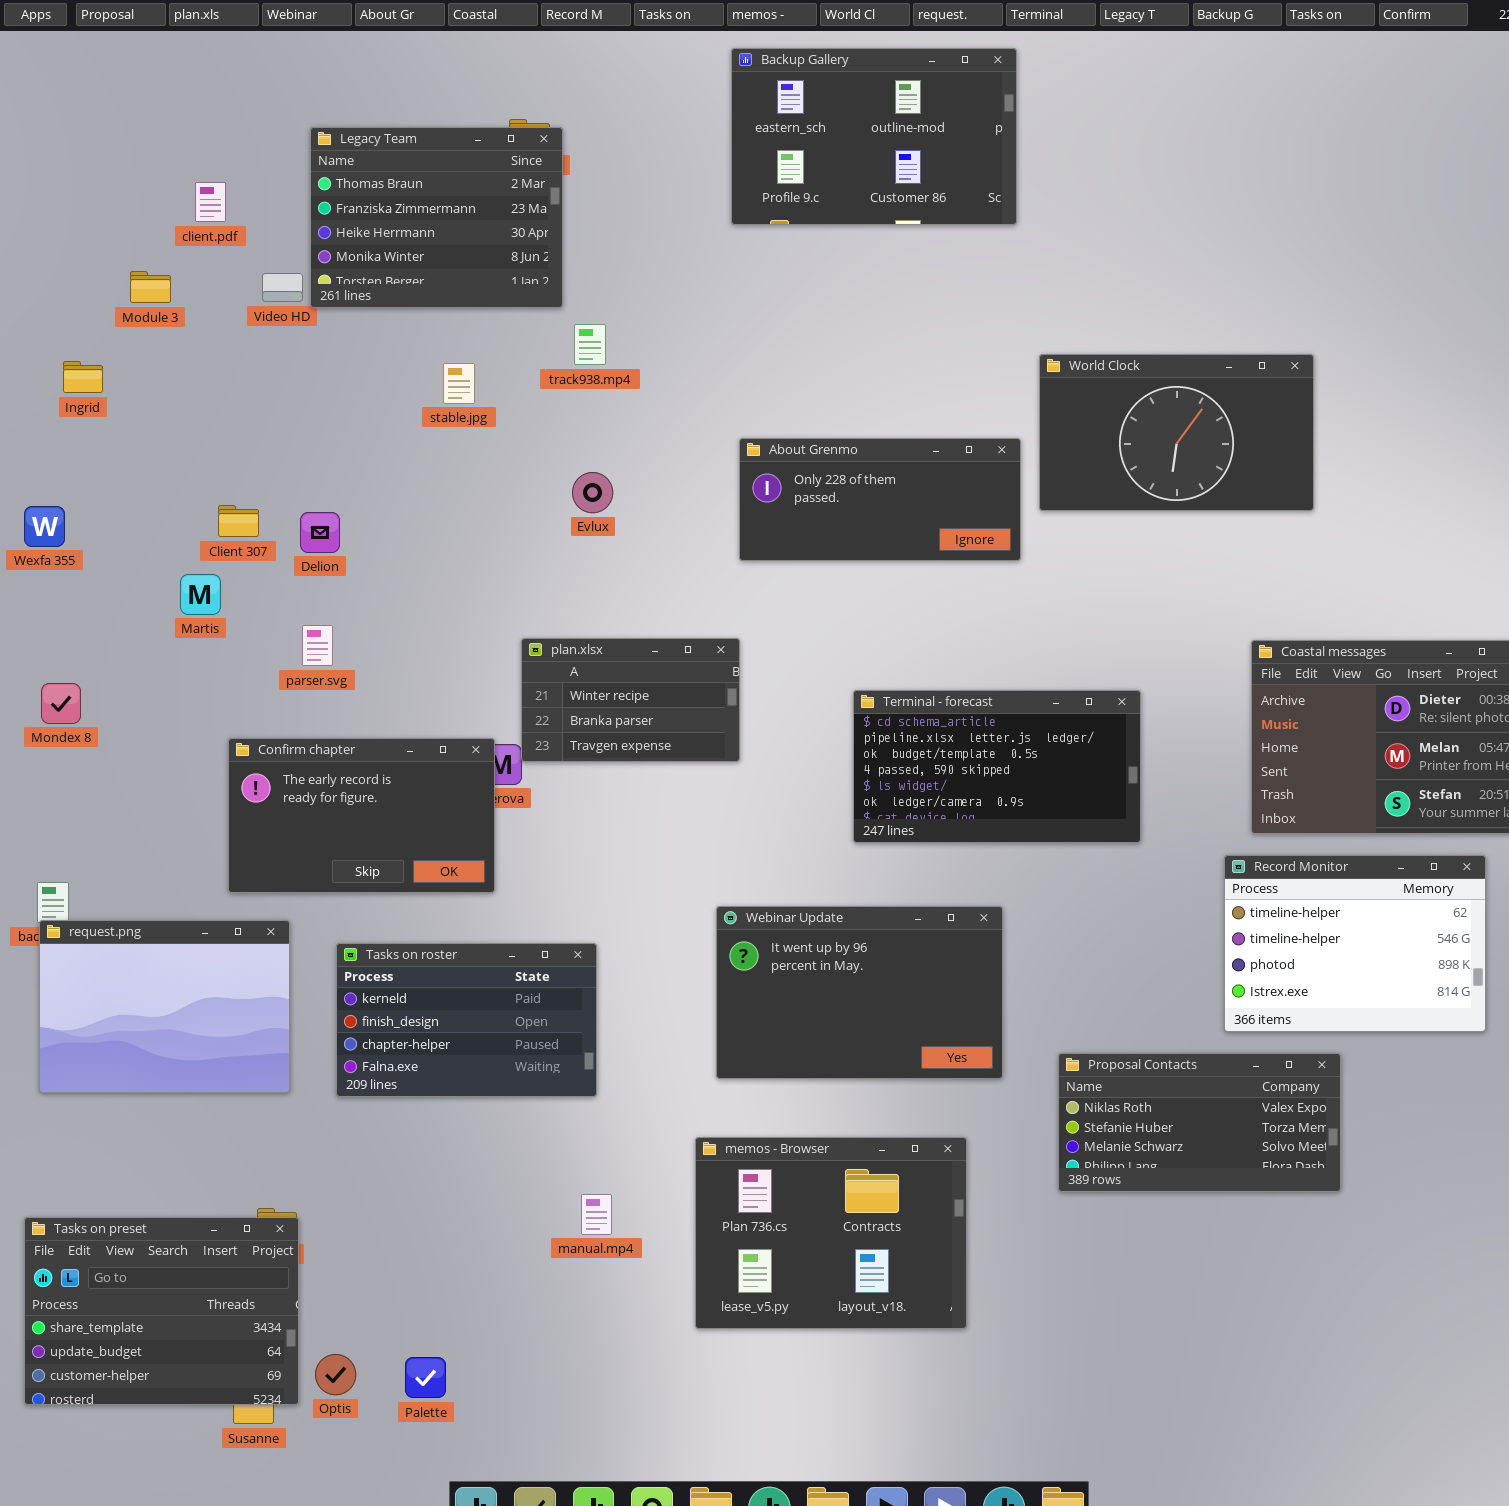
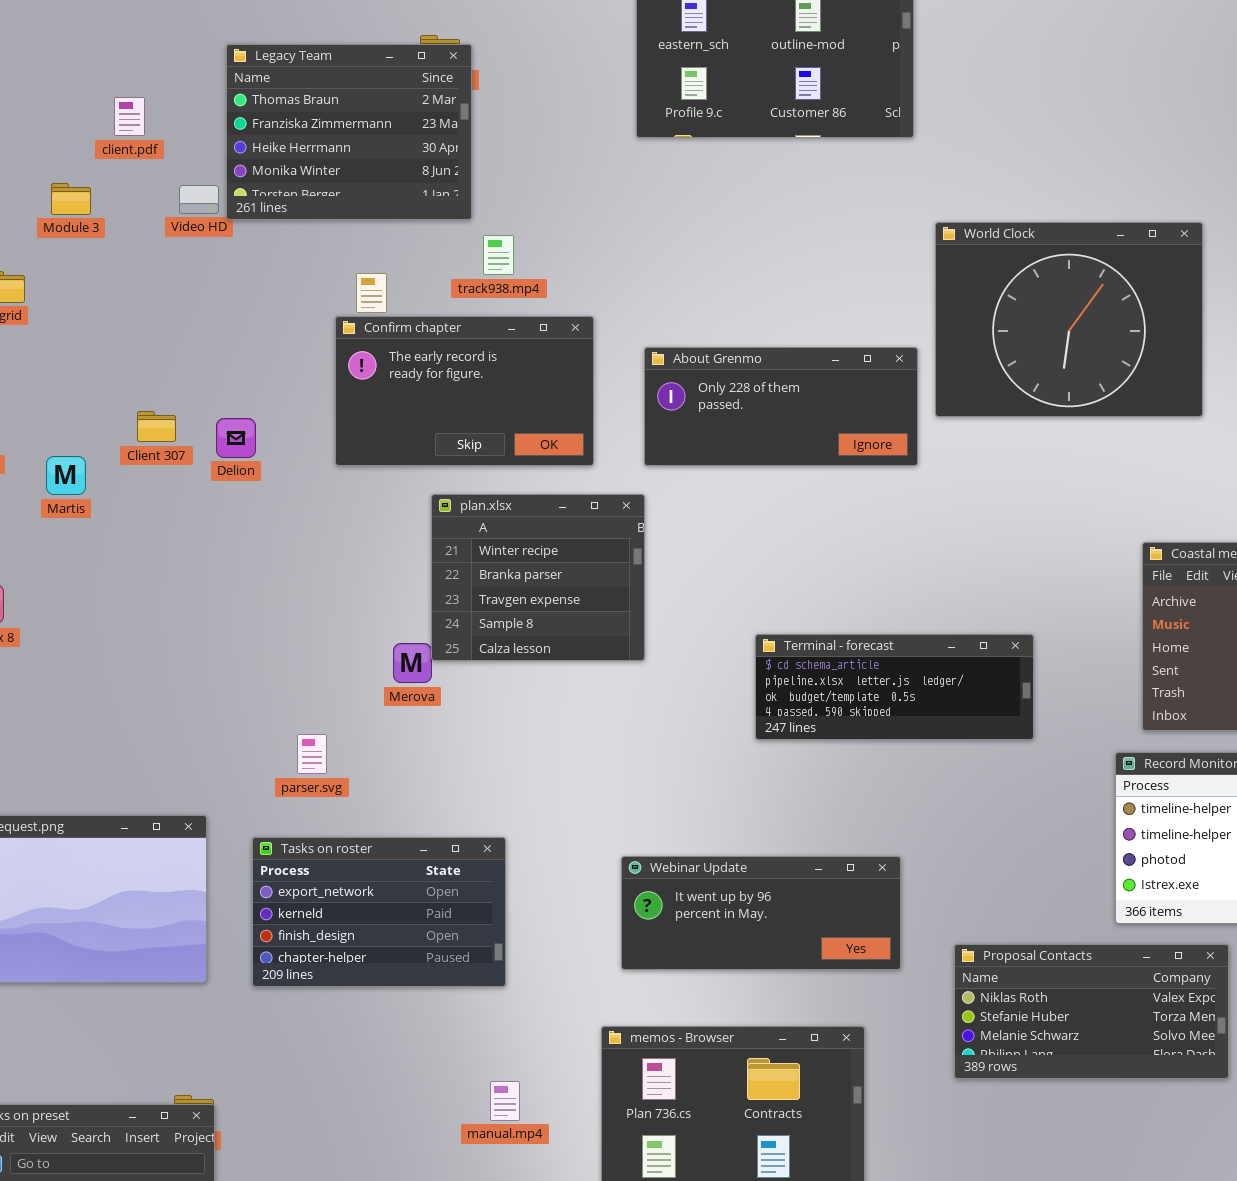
World Clock: [1039,354,1314,511] -> [935,222,1203,417], resized
Martis: [180,574,221,615] -> [46,456,86,495], moved
parser.svg: [302,625,333,666] -> [297,734,327,774], moved
plan.xlsx: [521,638,740,762] -> [431,494,645,661], resized
Terminal - forecast: [853,690,1141,843] -> [755,634,1034,740], resized
Confirm chapter: [228,738,495,893] -> [335,316,594,466], moved
Webinar Update: [716,906,1003,1079] -> [621,856,901,970], resized
Tasks on roster: [336,943,597,1097] -> [252,837,506,987], scrolled up 1 row

